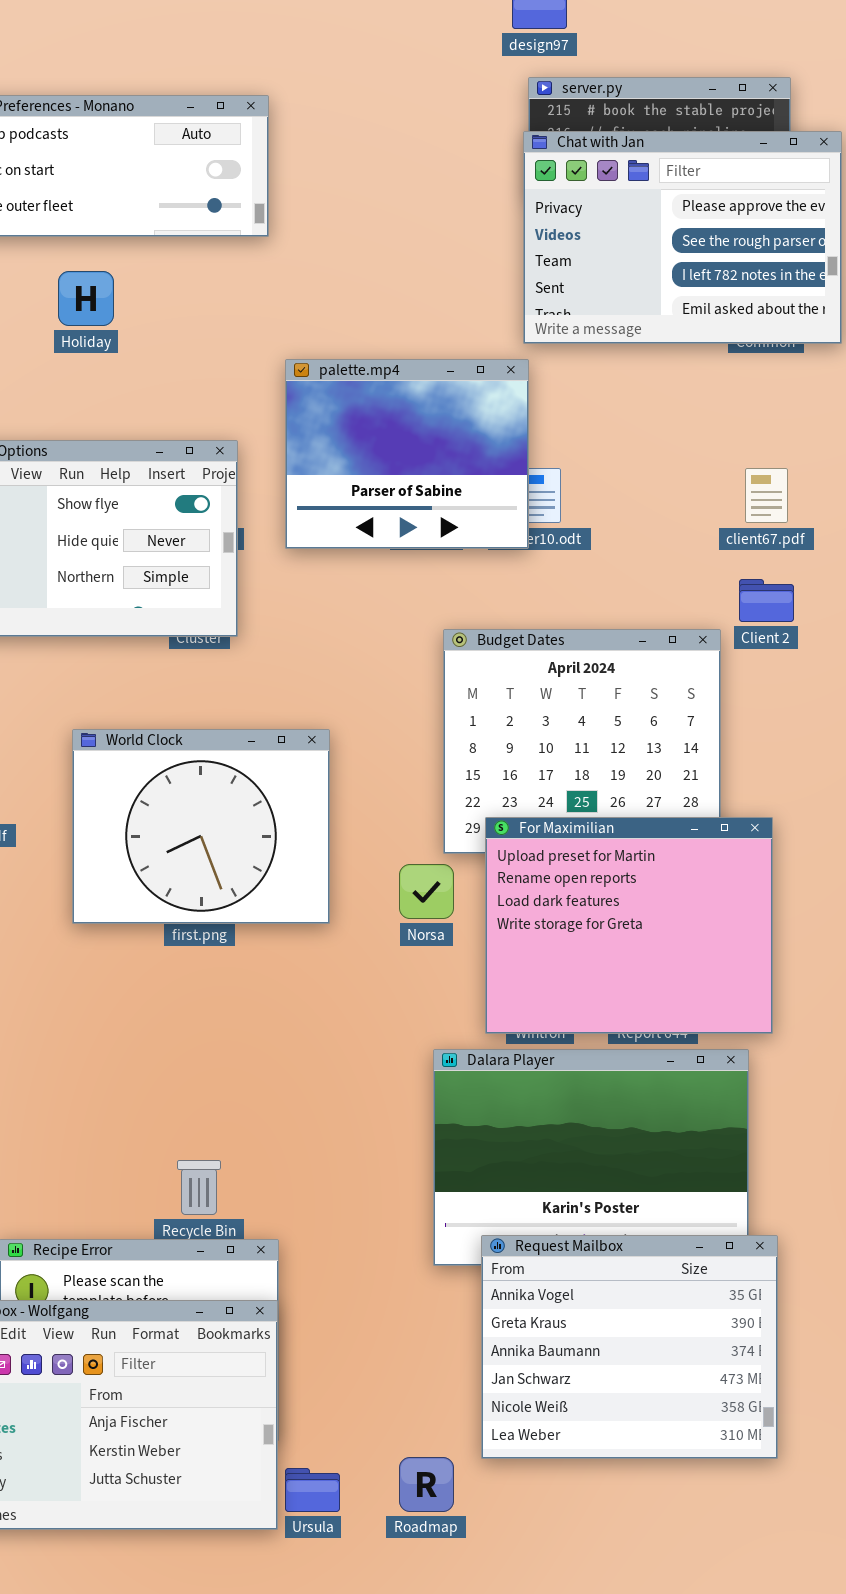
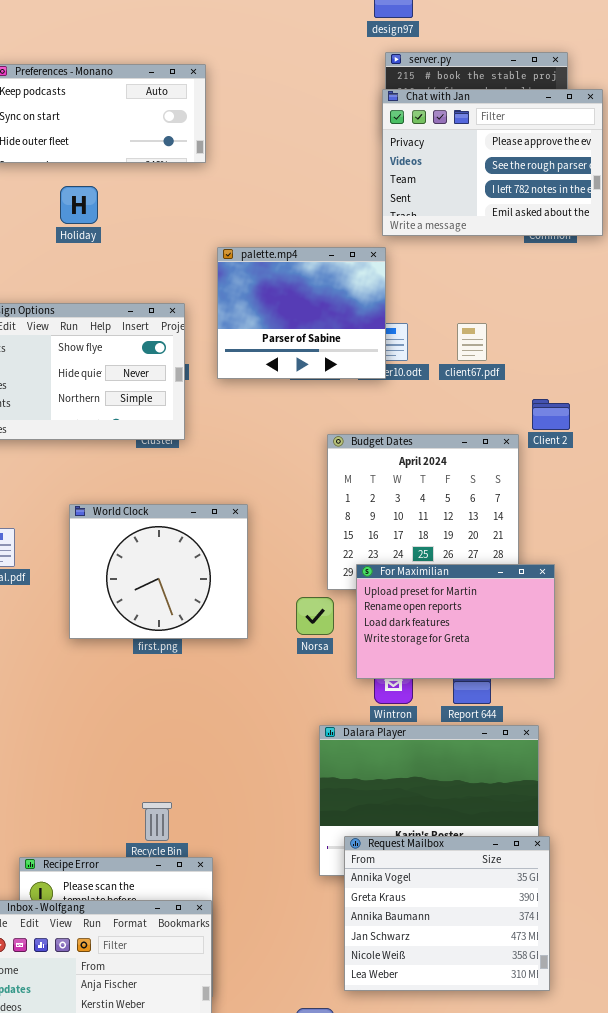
client67.pdf: [745,468,788,523] -> [457,323,487,361], moved
For Maximilian: [485,817,773,1034] -> [356,564,555,679], resized
Request Mailbox: [481,1235,778,1459] -> [344,836,550,991], moved

